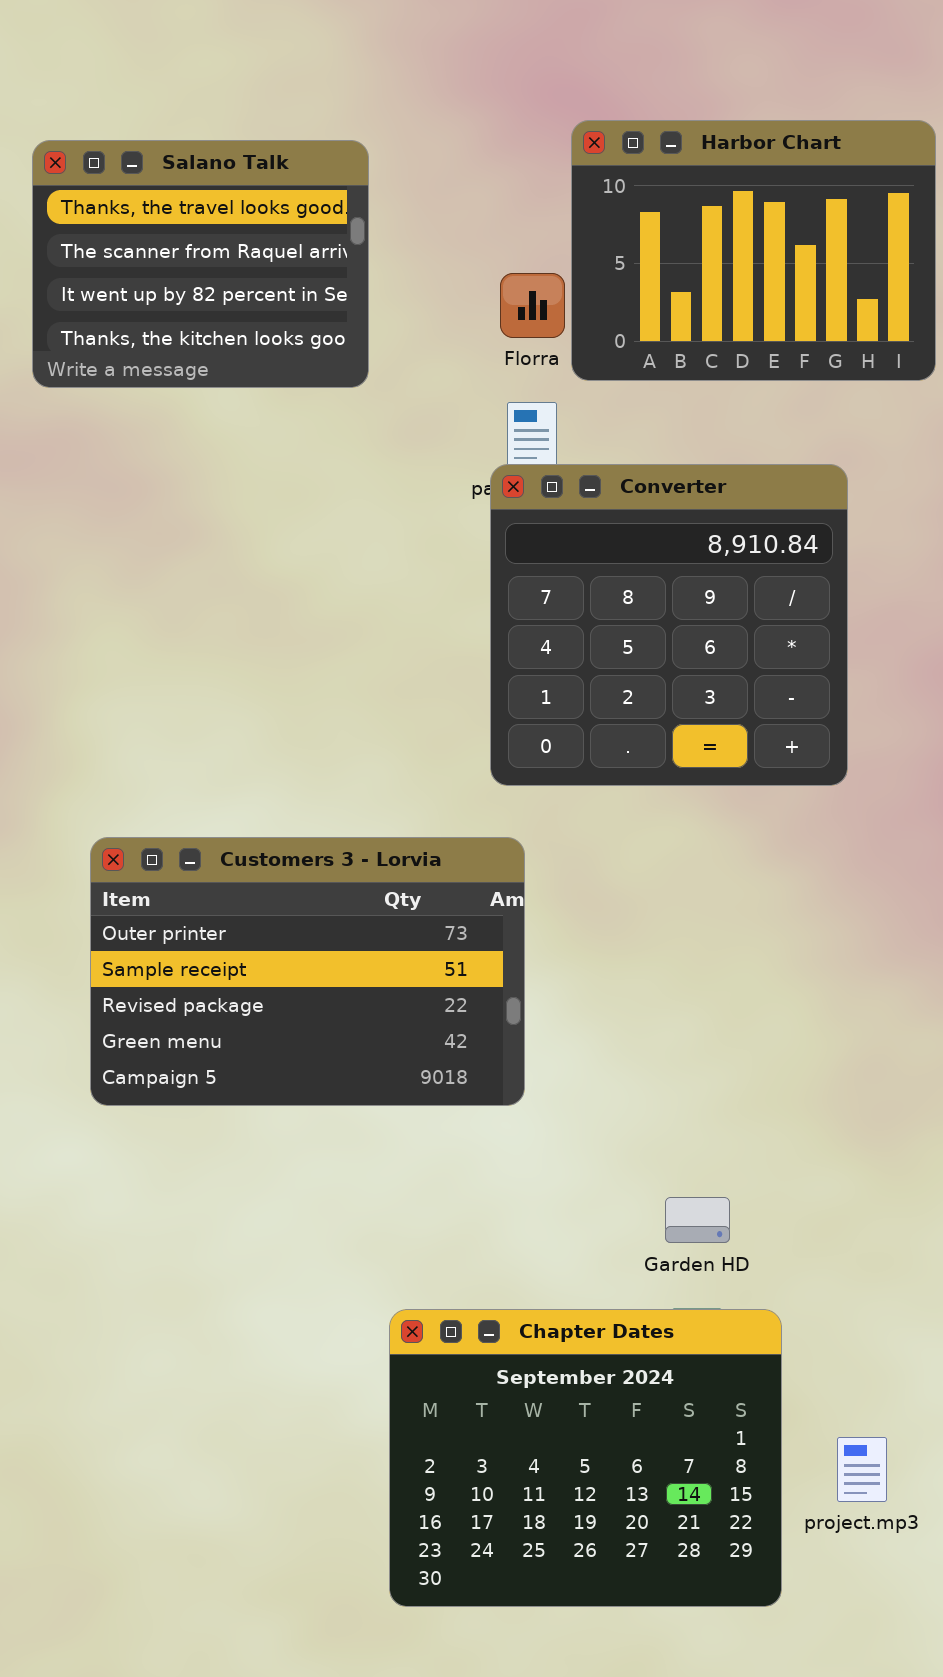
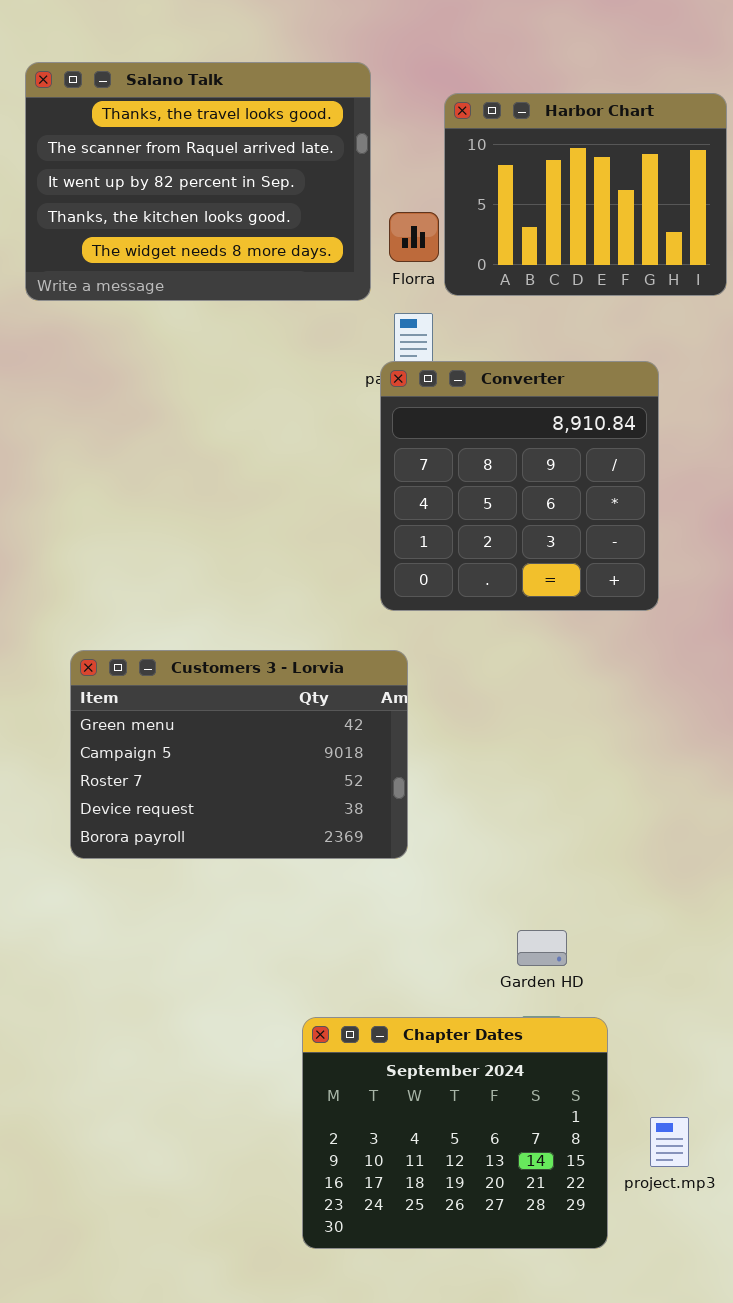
Salano Talk: [32,140,369,388] -> [25,62,371,301], resized
Customers 3 - Lorvia: [90,837,525,1106] -> [70,650,408,859], scrolled down 3 rows

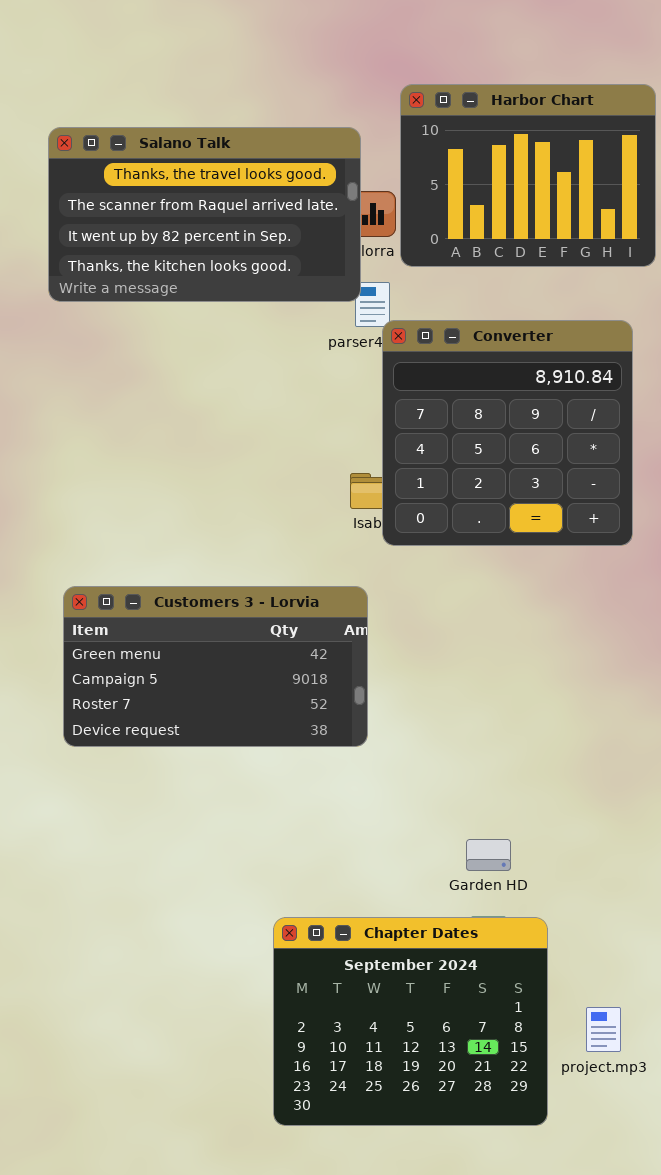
Salano Talk: [25,62,371,301] -> [48,127,361,302], moved, resized
Converter: [380,361,659,611] -> [382,320,633,546], moved
Customers 3 - Lorvia: [70,650,408,859] -> [63,586,368,747], resized

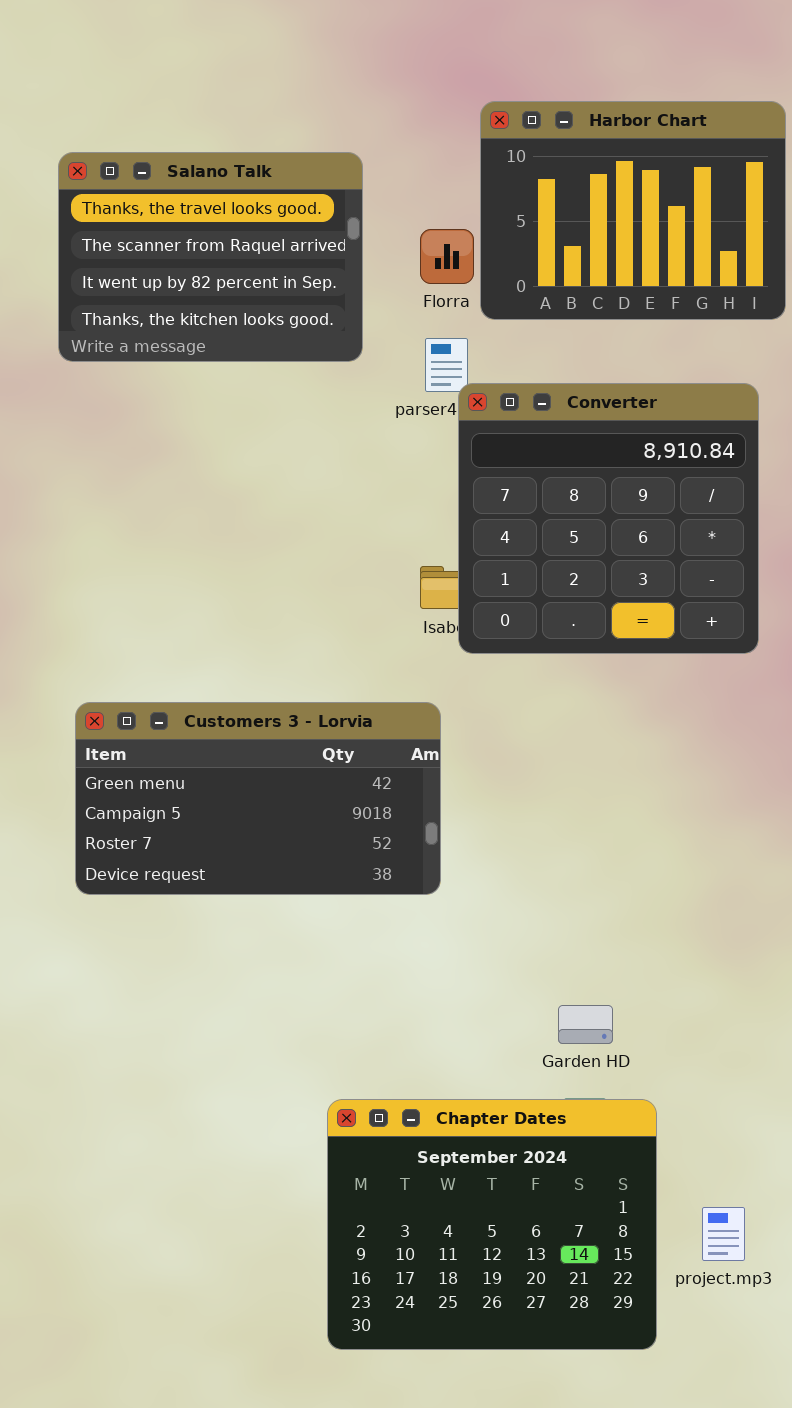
Salano Talk: [48,127,361,302] -> [58,152,363,362], resized

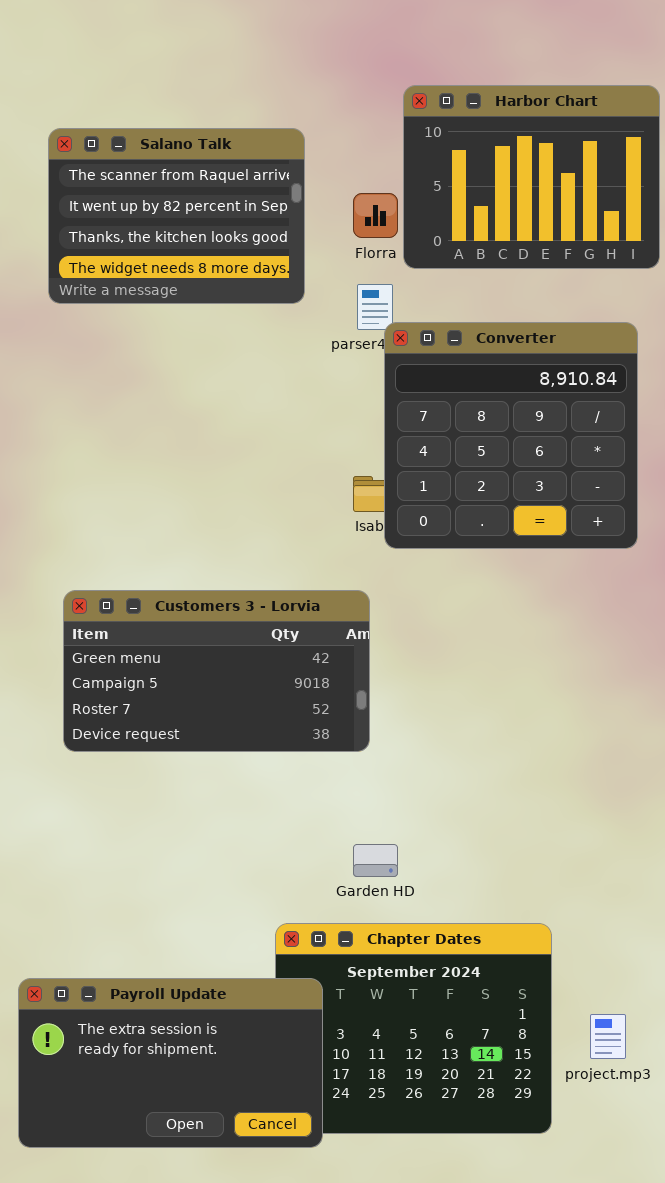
Salano Talk: [58,152,363,362] -> [48,128,305,304], scrolled down 1 row
Garden HD: [558,1005,613,1044] -> [353,844,398,877], moved
Payroll Update: none -> [18,978,323,1148], opened

